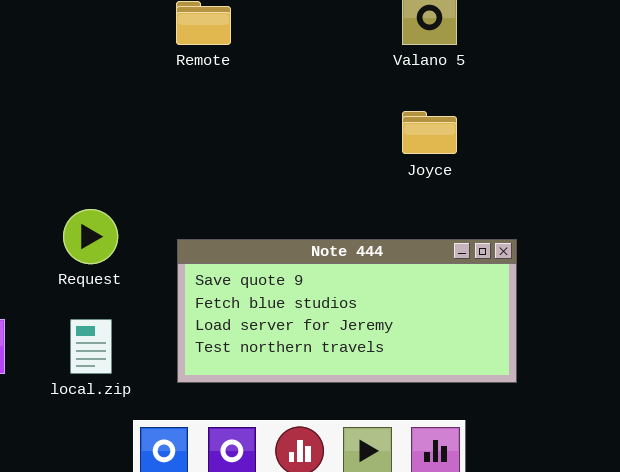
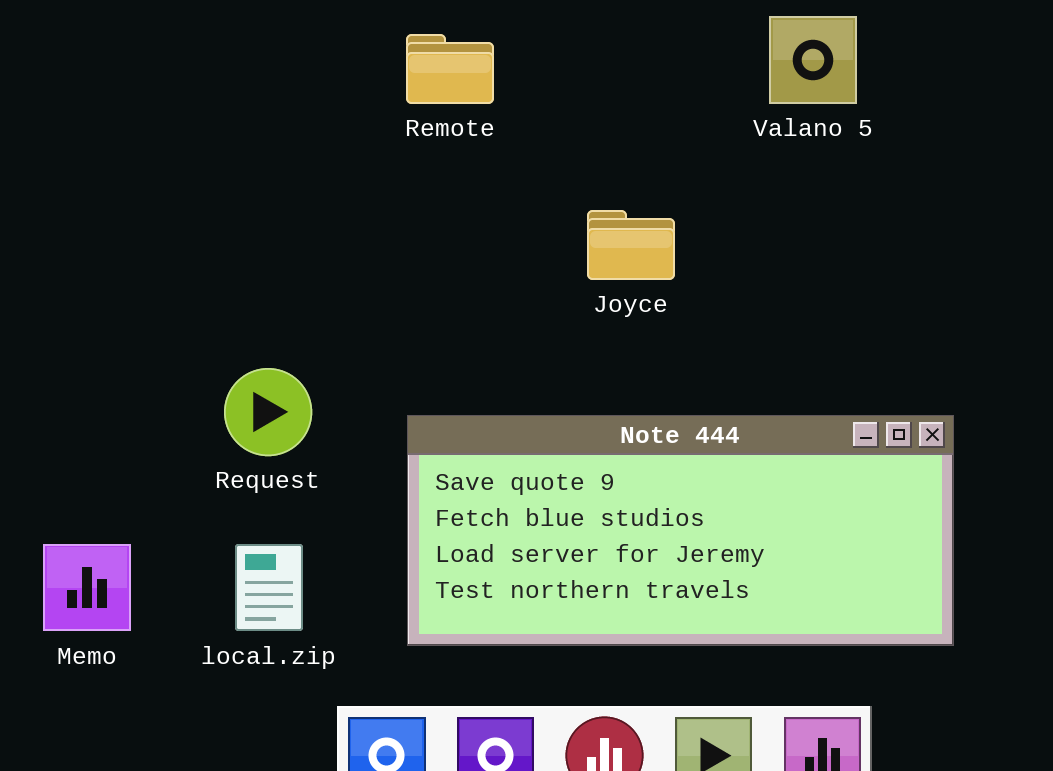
Joyce: [402,111,457,154] -> [587,210,675,280], moved

